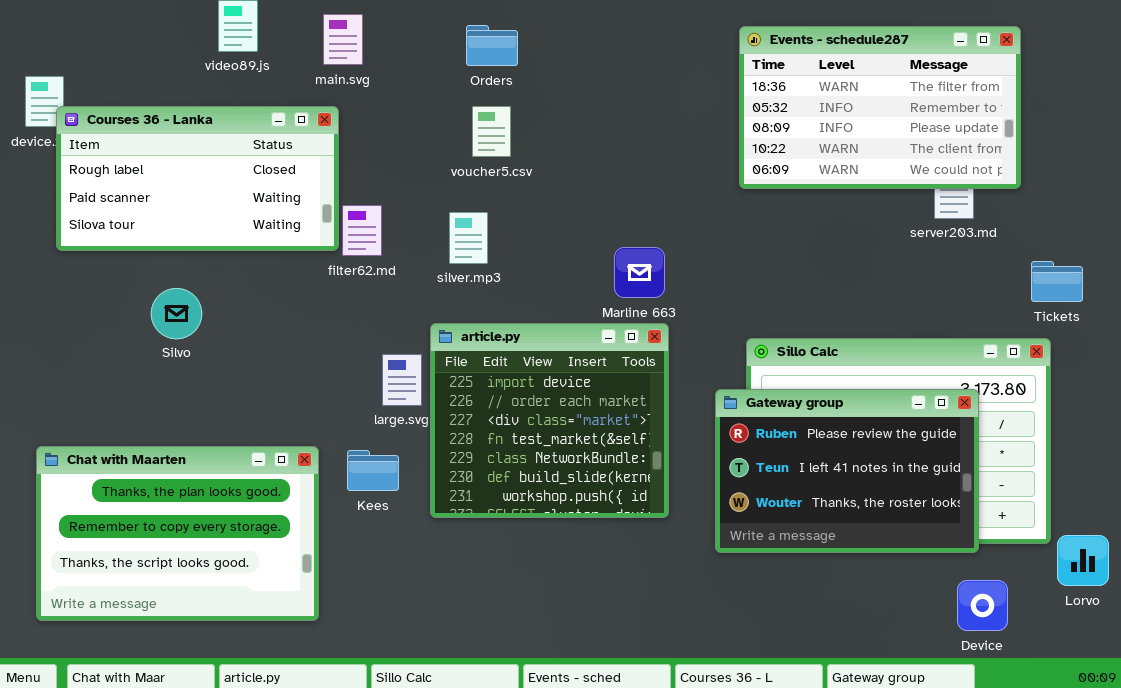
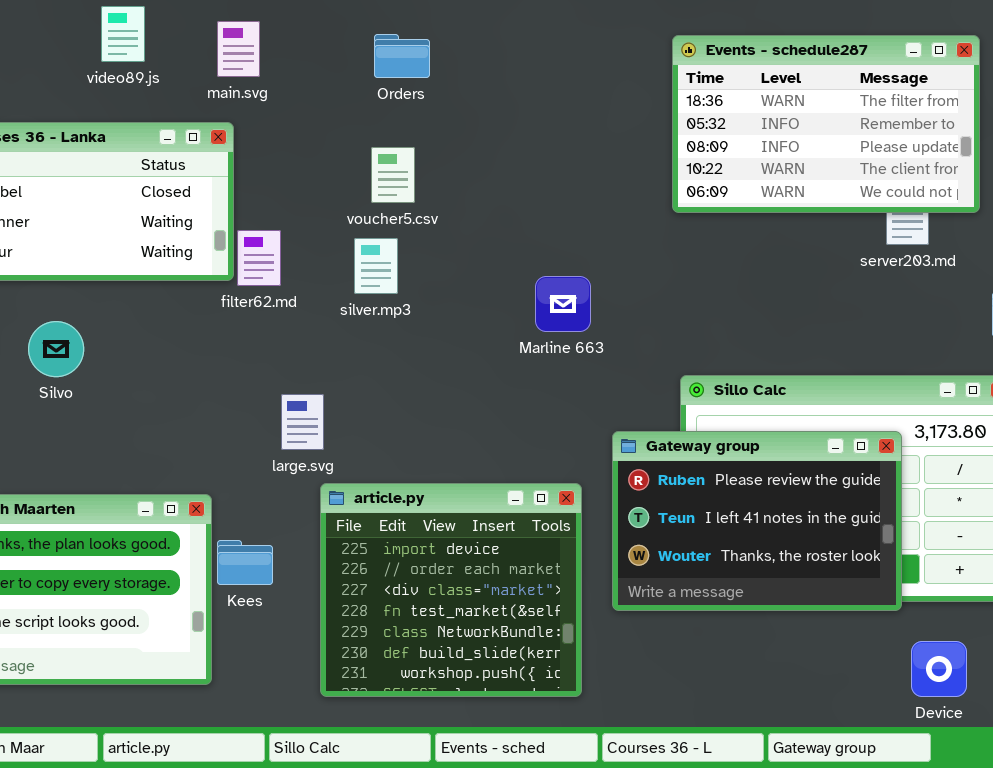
voucher5.csv: [472,106,511,157] -> [371,147,415,203], moved
article.py: [430,323,669,518] -> [320,483,582,697], moved
Gateway group: [715,389,979,553] -> [612,431,902,611], moved
Kees: [347,450,399,491] -> [217,540,273,585], moved

